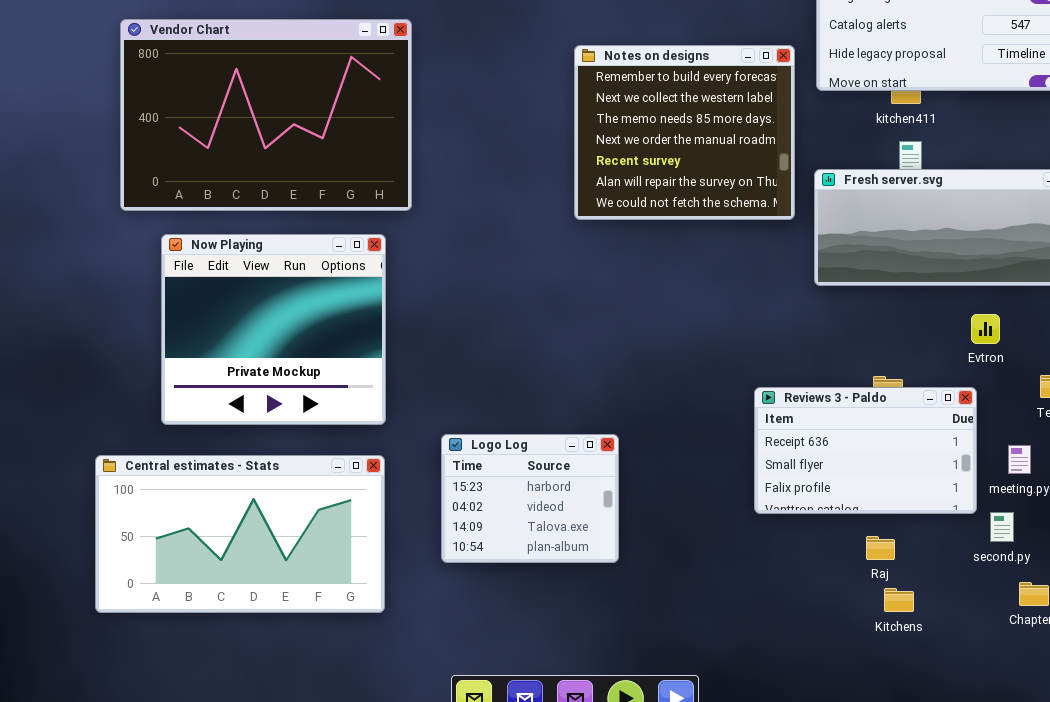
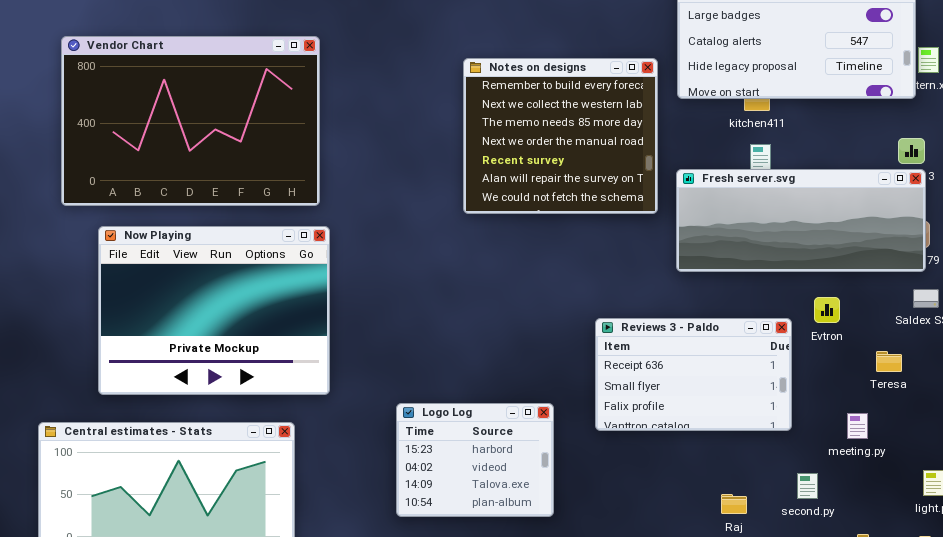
Now Playing: [161,234,386,425] -> [98,226,330,395], resized
Reviews 3 - Paldo: [754,387,977,514] -> [595,318,792,431], moved
Logo Log: [441,434,619,563] -> [396,403,554,517], moved
second.py: [990,512,1014,542] -> [797,473,818,499], moved

